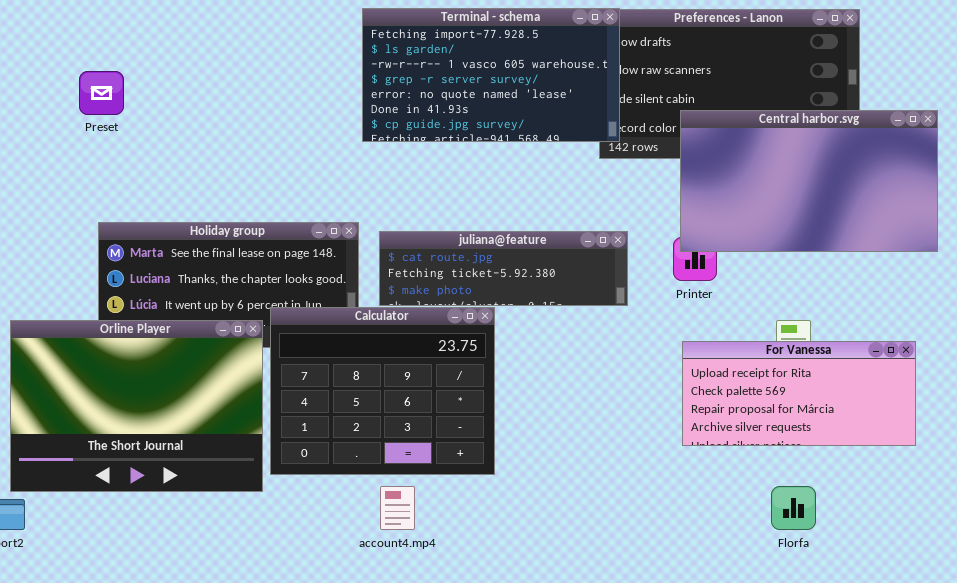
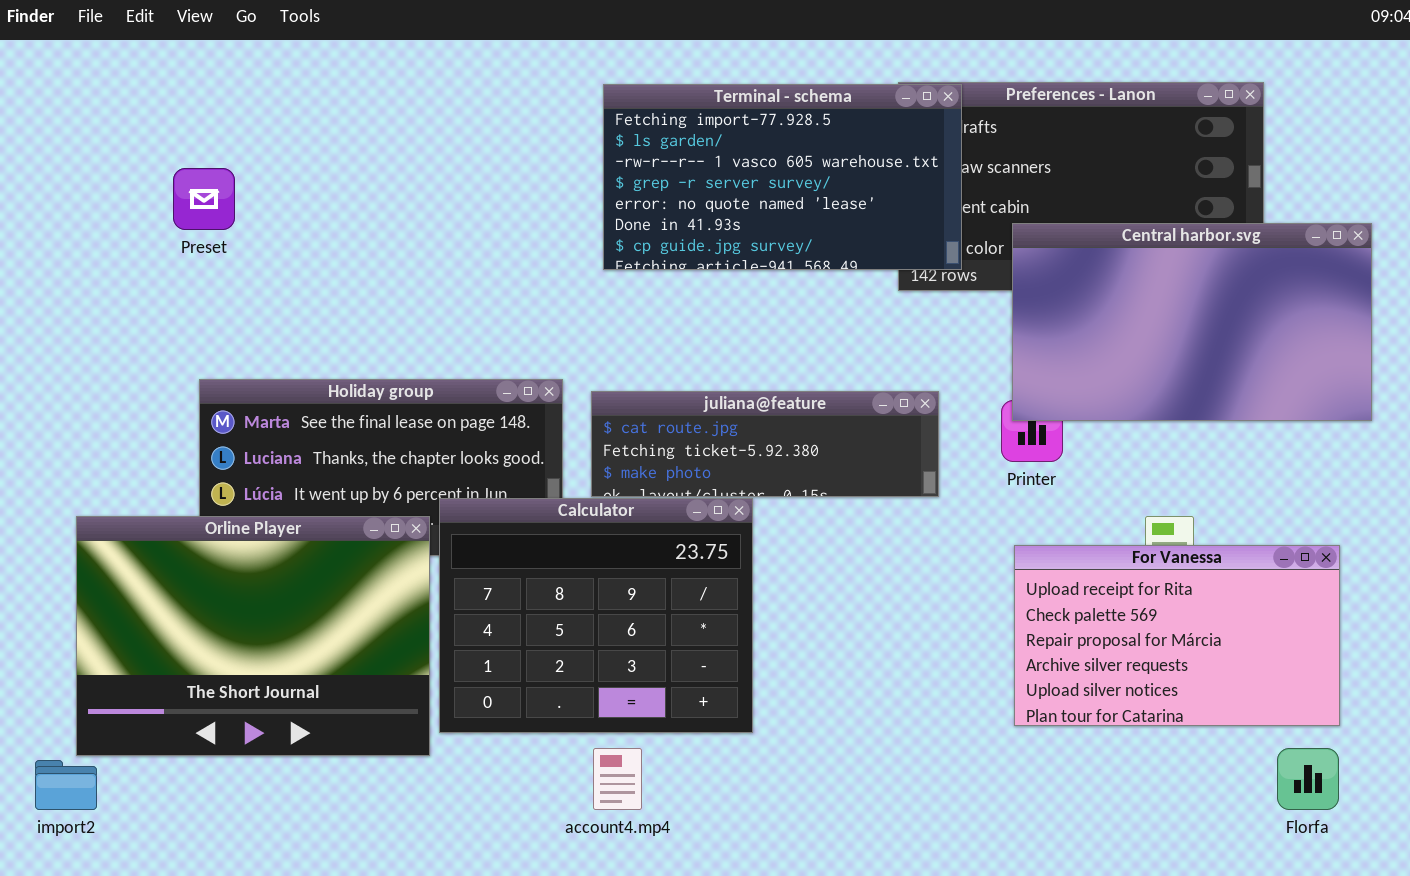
Terminal - schema: [362,8,620,142] -> [603,84,962,270], moved
For Vanessa: [682,341,916,446] -> [1014,545,1340,726], resized
Florfa: [771,486,816,530] -> [1277,748,1339,810], moved

